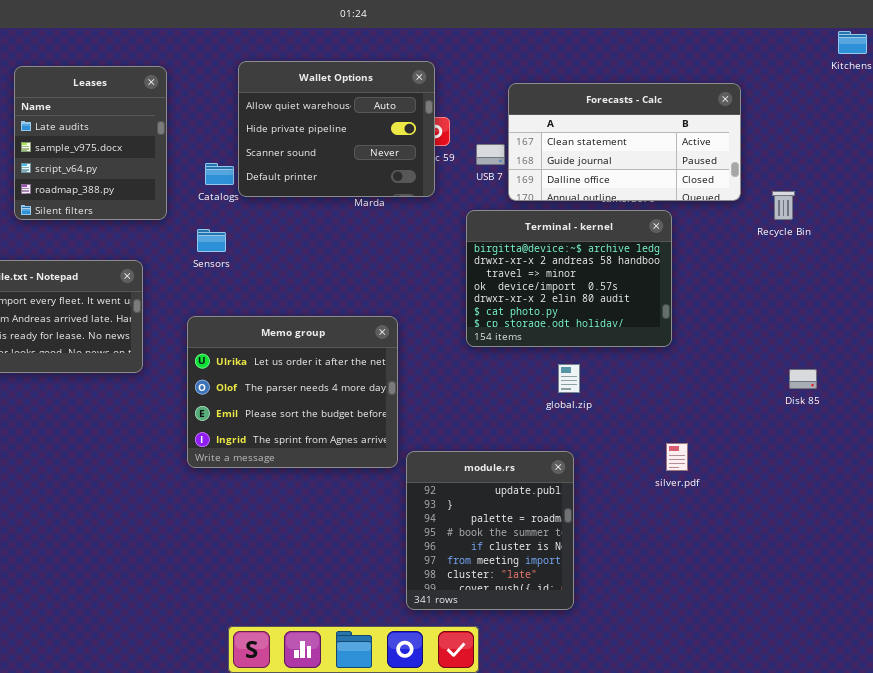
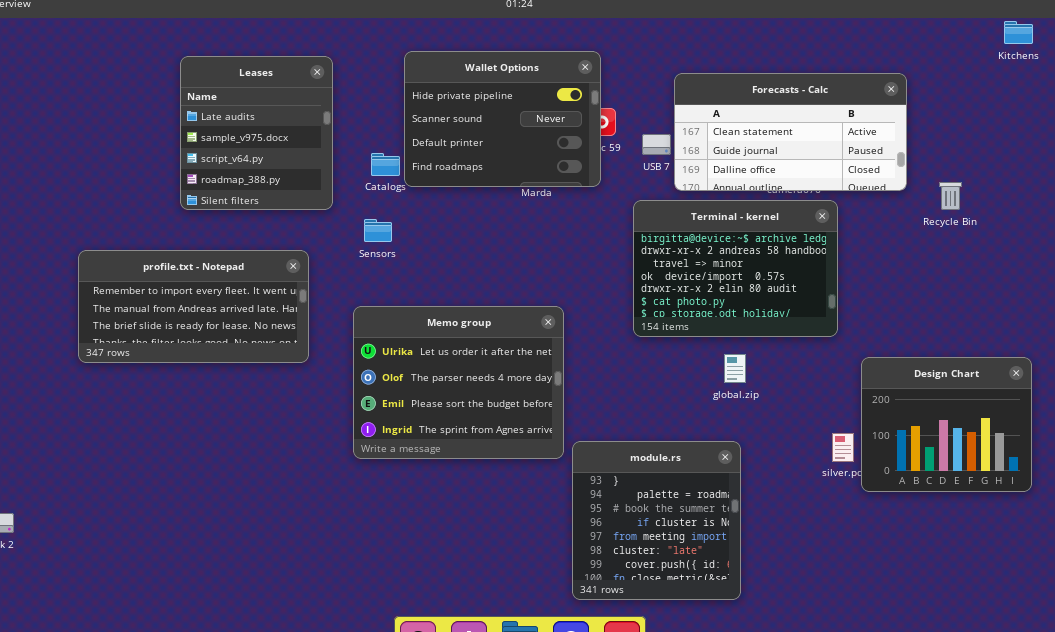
Wallet Options: [238,61,435,197] -> [404,51,601,187], scrolled down 1 row
Design Chart: none -> [861,357,1032,492], opened
module.rs: [406,451,574,610] -> [572,441,741,600], scrolled down 1 row

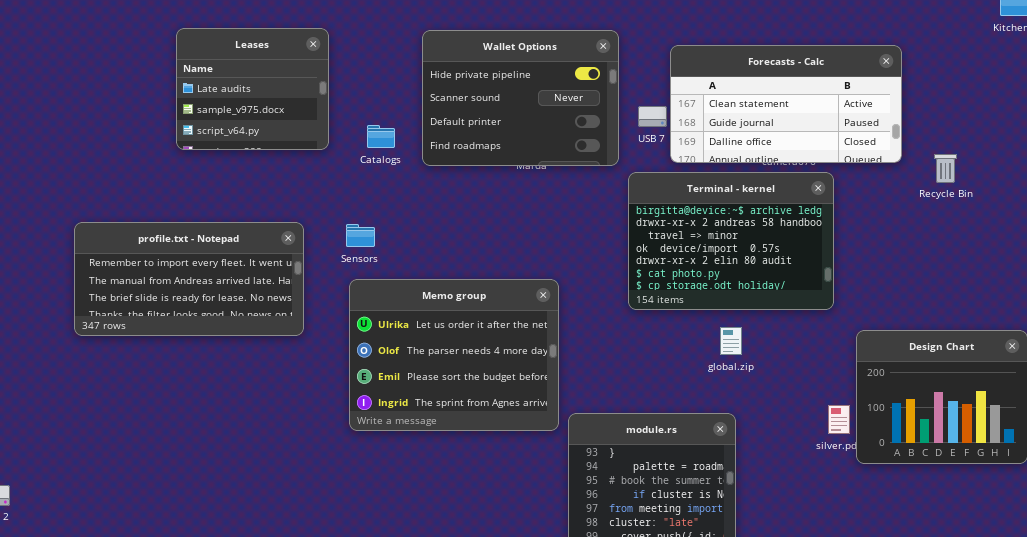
Wallet Options: [404,51,601,187] -> [422,30,619,166], moved
Leases: [180,56,333,210] -> [176,28,329,150], resized
Sensors: [364,219,392,242] -> [346,224,375,247], moved

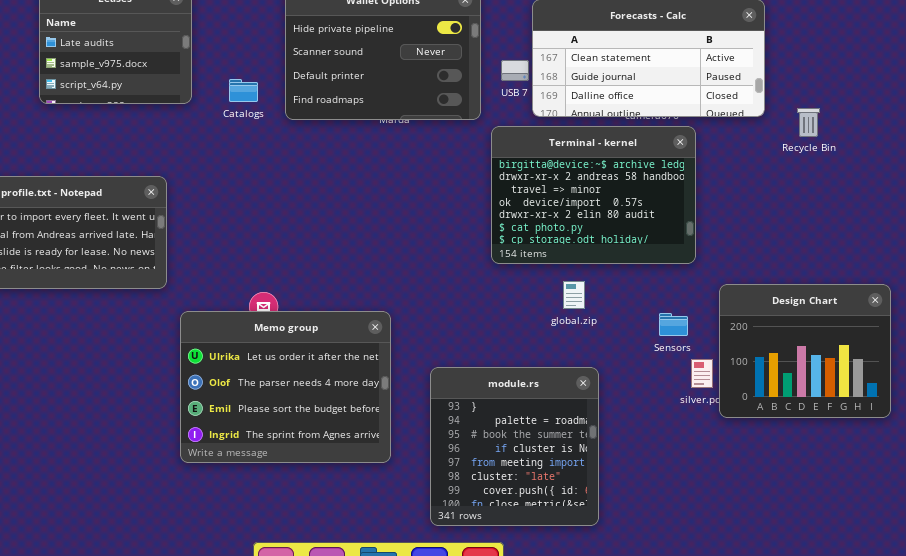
Sensors: [346,224,375,247] -> [659,313,688,336], moved
Memo group: [349,279,559,431] -> [180,311,391,463], moved
global.zip: [720,327,742,355] -> [563,281,585,309], moved

